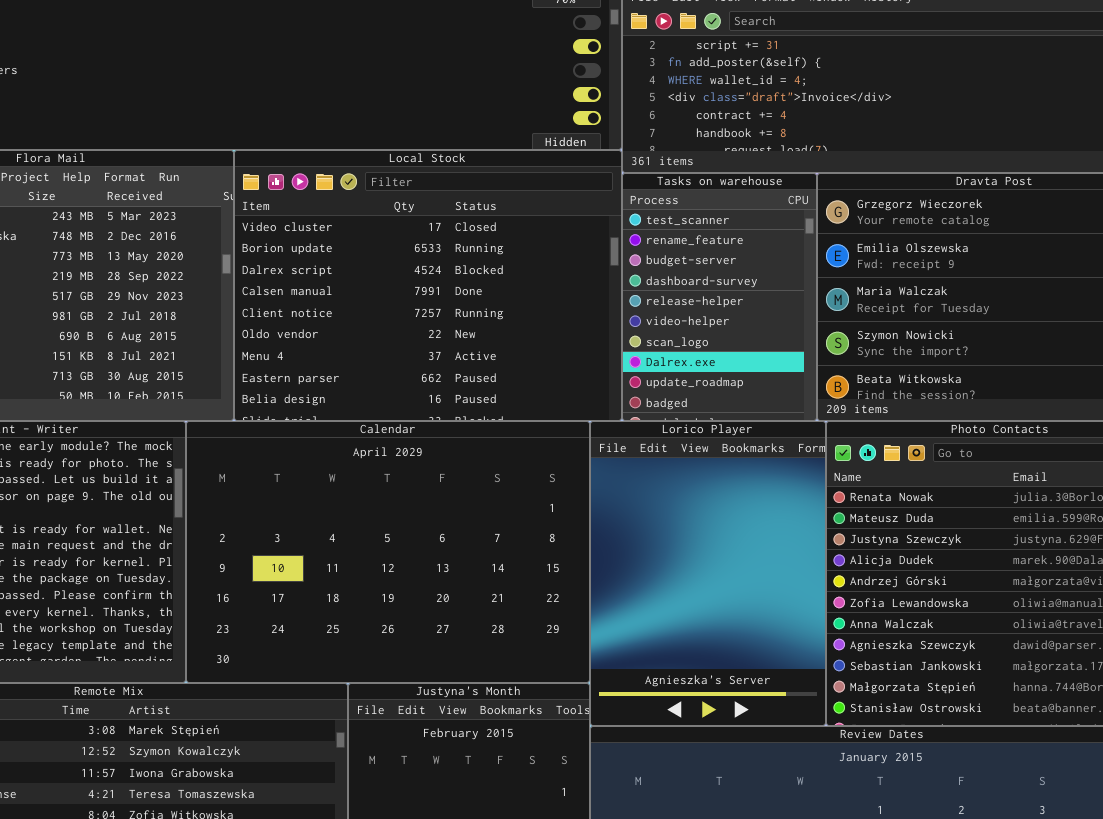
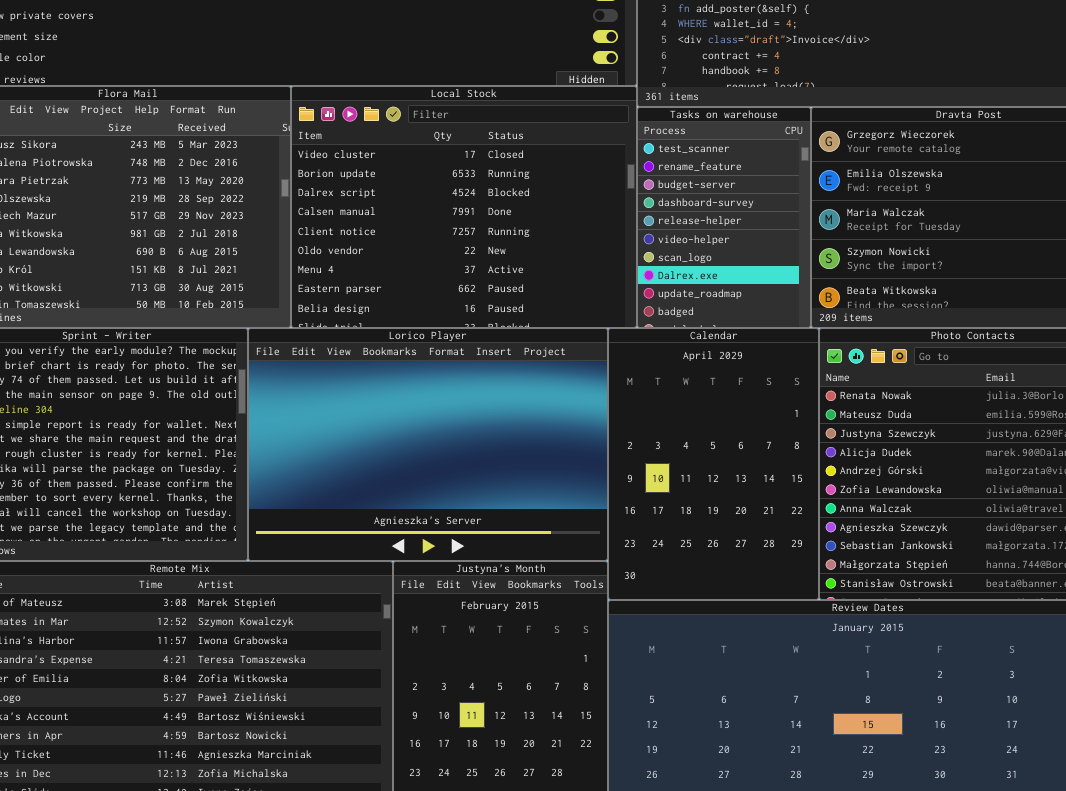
Calendar: [186,421,590,683] -> [608,328,819,600], moved, resized
Lorico Player: [590,421,826,726] -> [248,328,608,561], moved, resized

